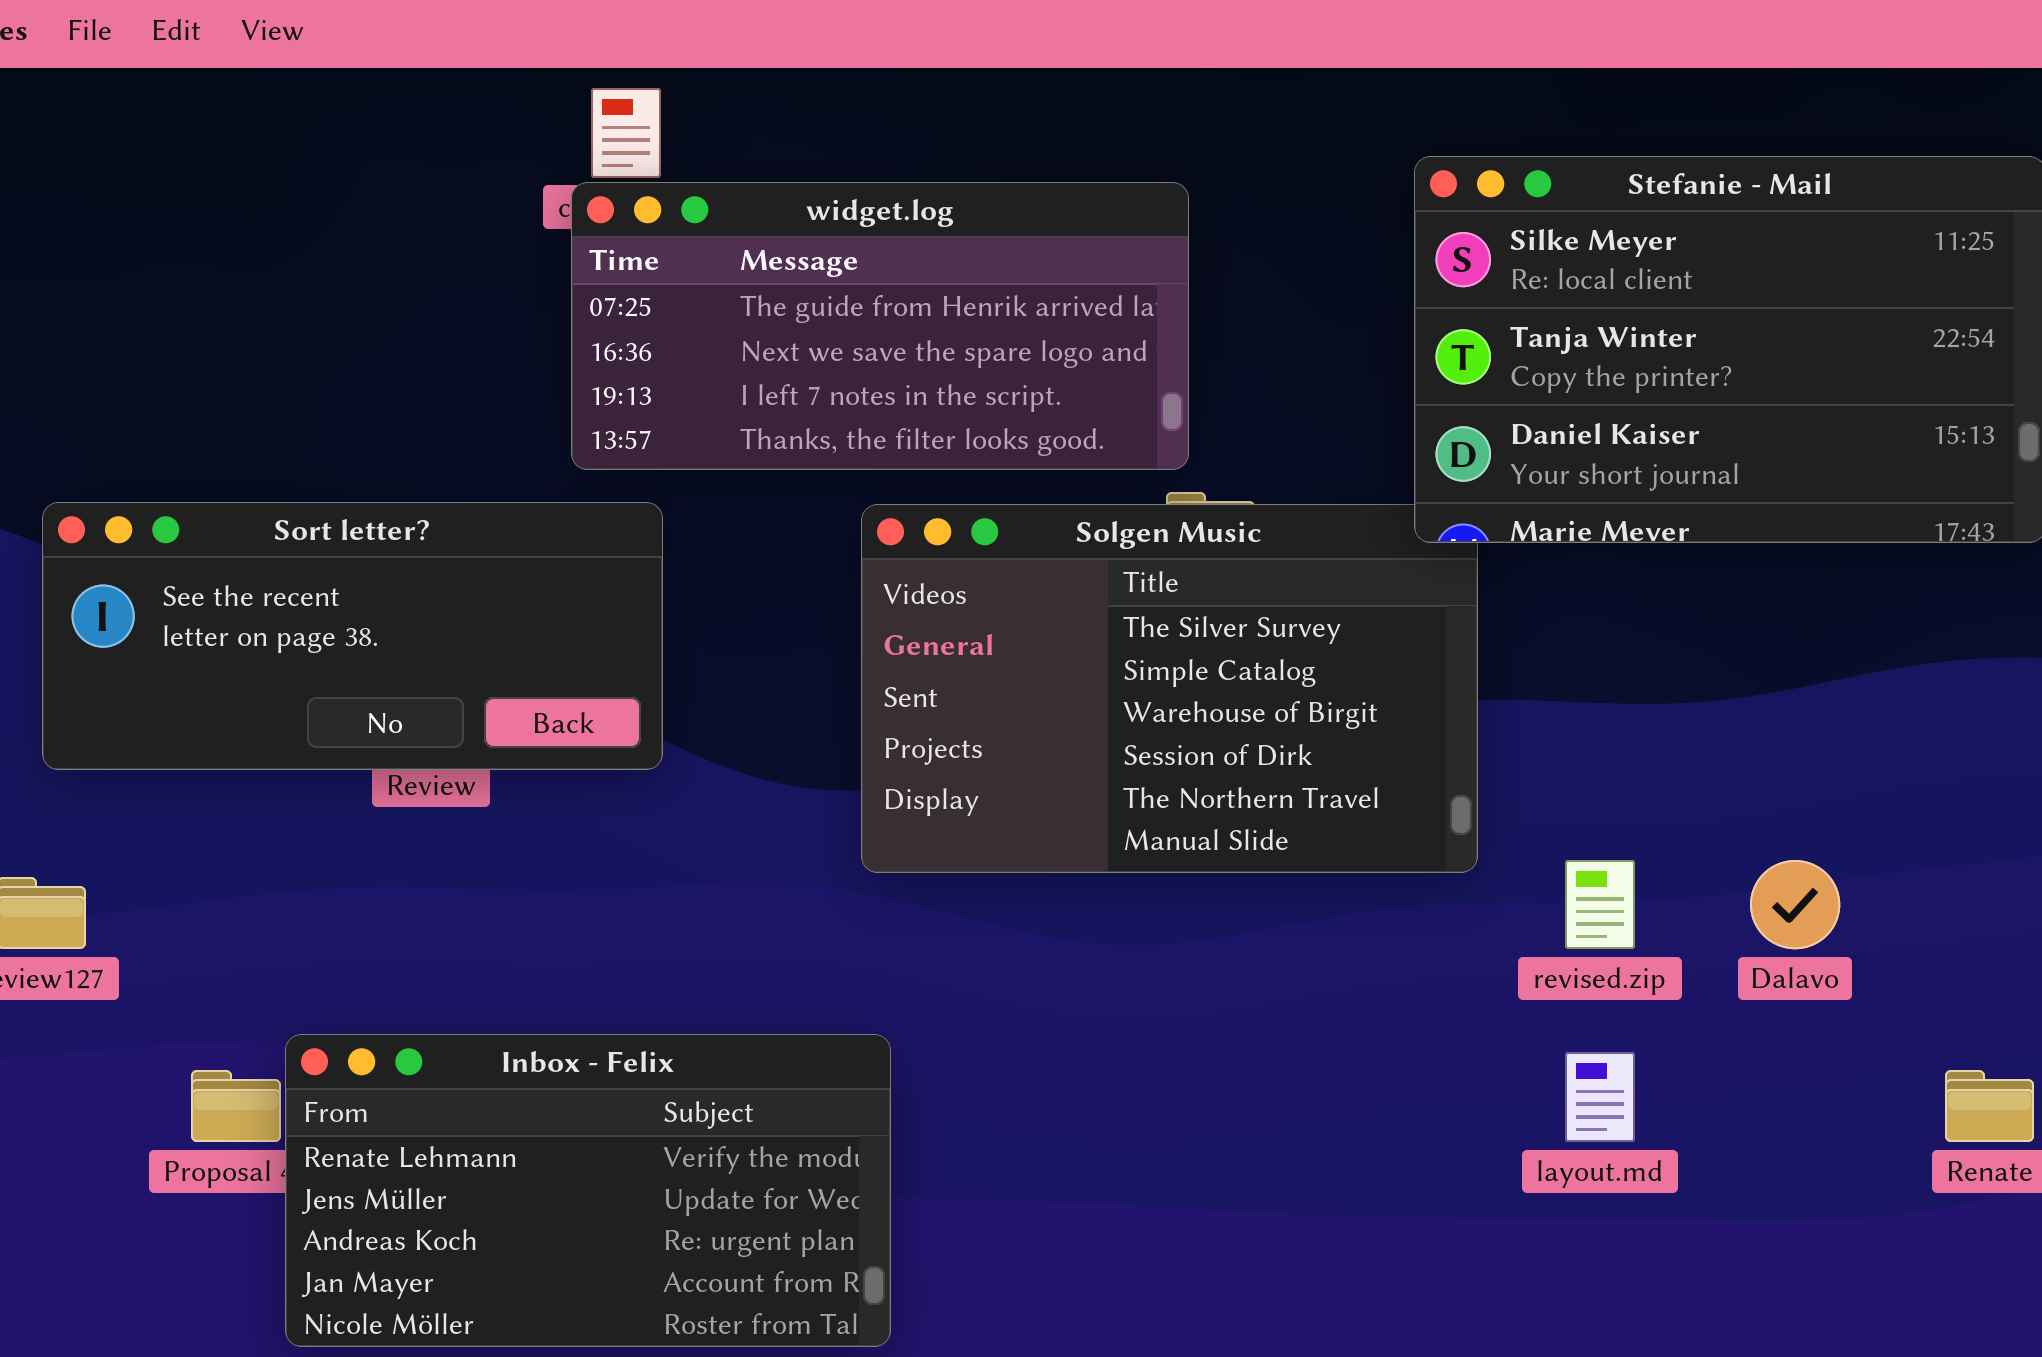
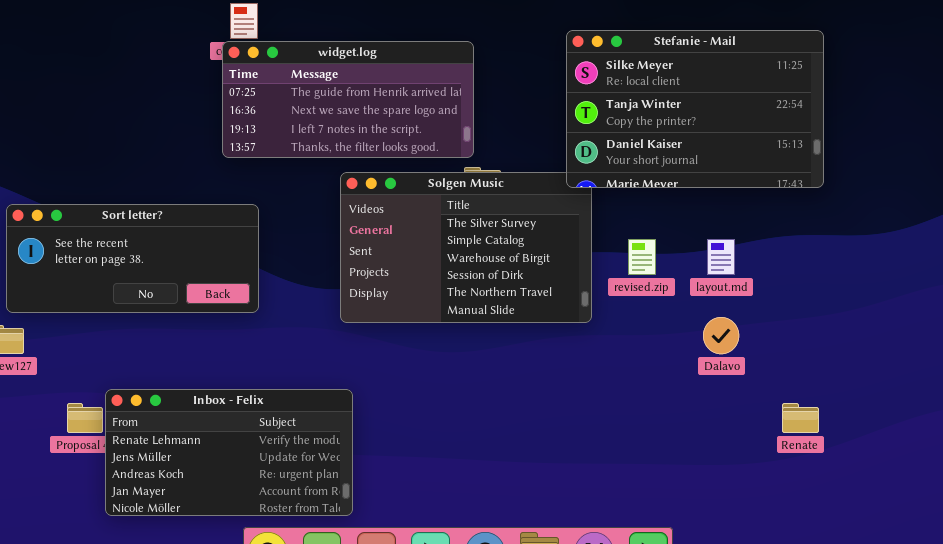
Sort letter?: [42,502,663,770] -> [6,204,259,313], moved
revised.zip: [1565,860,1635,949] -> [628,239,656,275], moved
layout.md: [1565,1052,1635,1142] -> [707,239,735,275], moved

